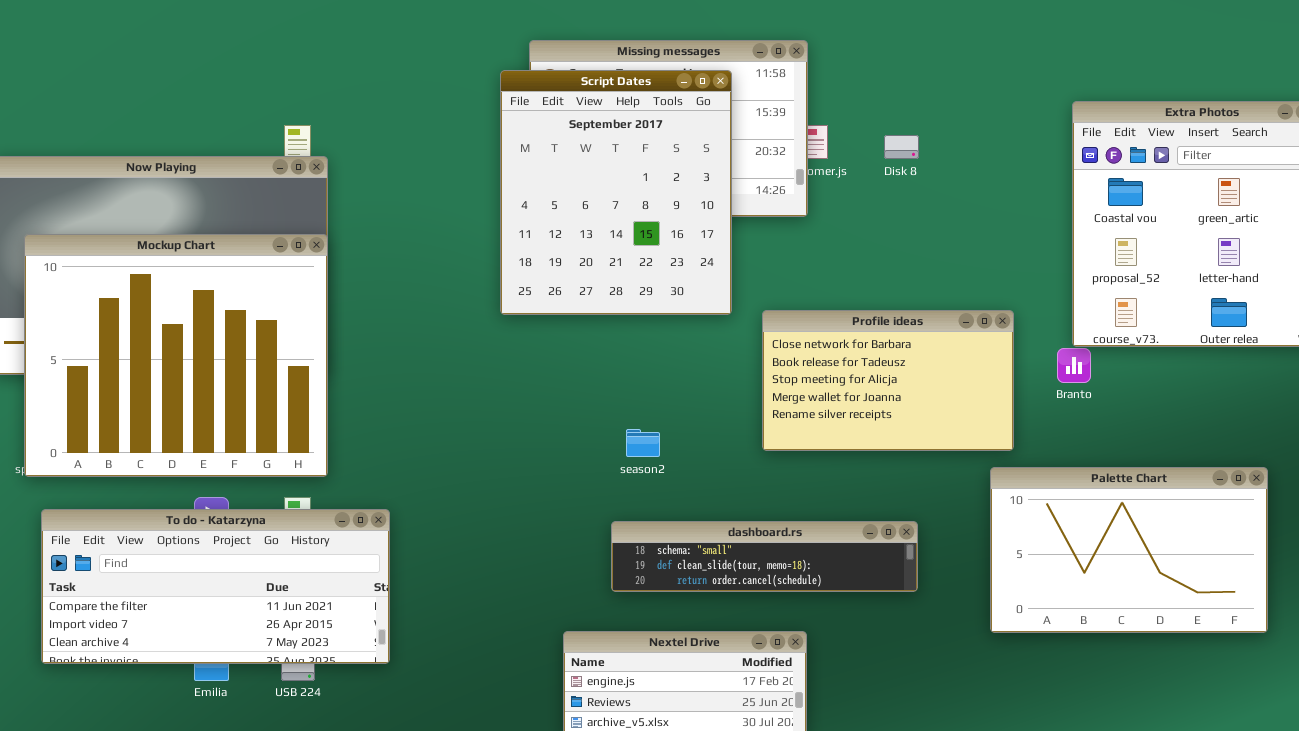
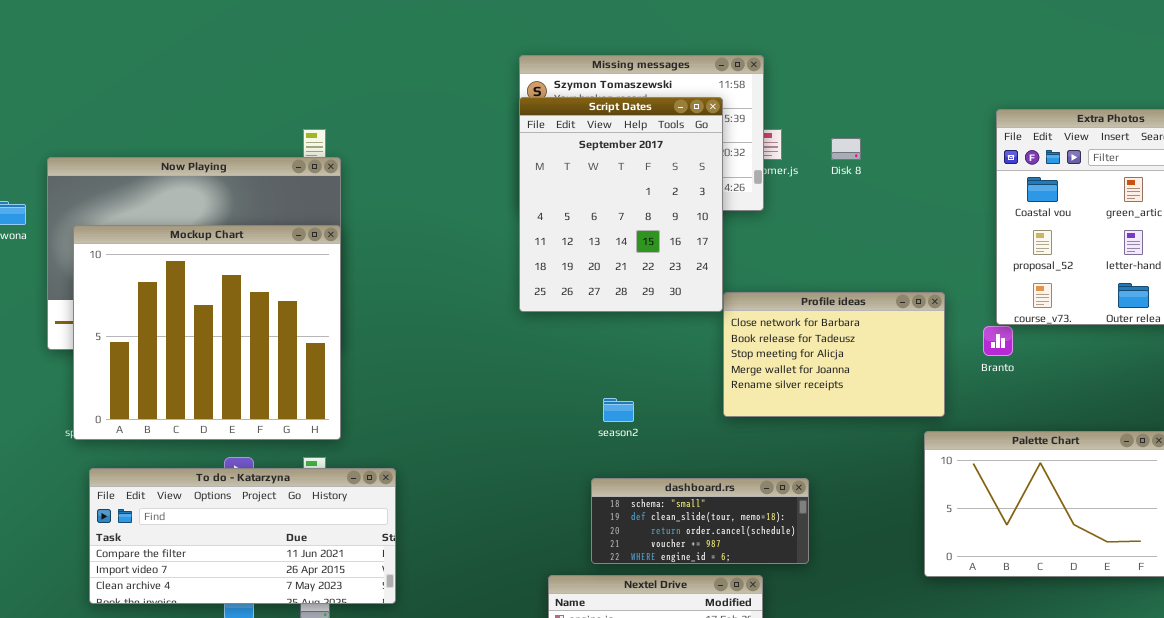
Script Dates: [500,70,732,315] -> [519,97,723,312], moved
dashboard.rs: [611,521,918,592] -> [591,478,809,564], resized

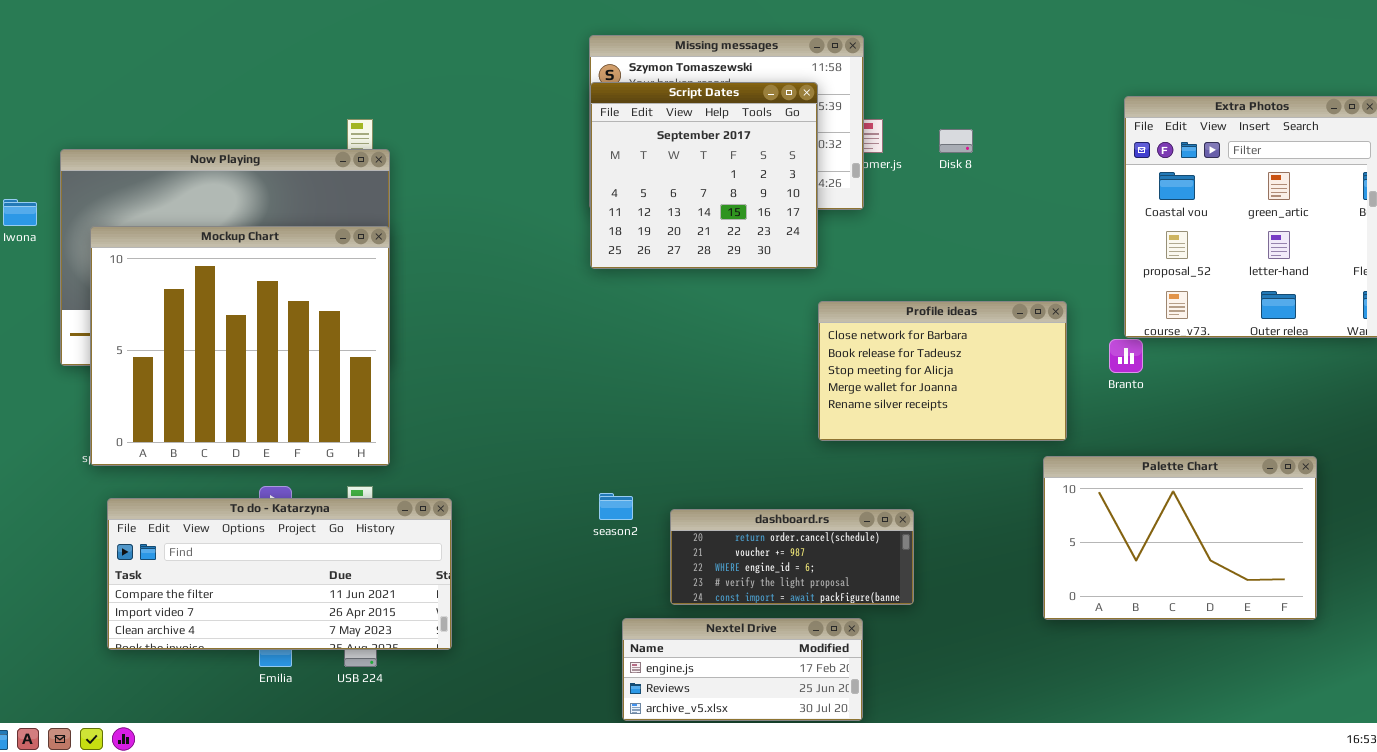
Script Dates: [519,97,723,312] -> [590,82,818,269], resized
season2: [603,398,634,422] -> [599,493,633,520], moved
dashboard.rs: [591,478,809,564] -> [670,509,914,605], scrolled down 2 rows

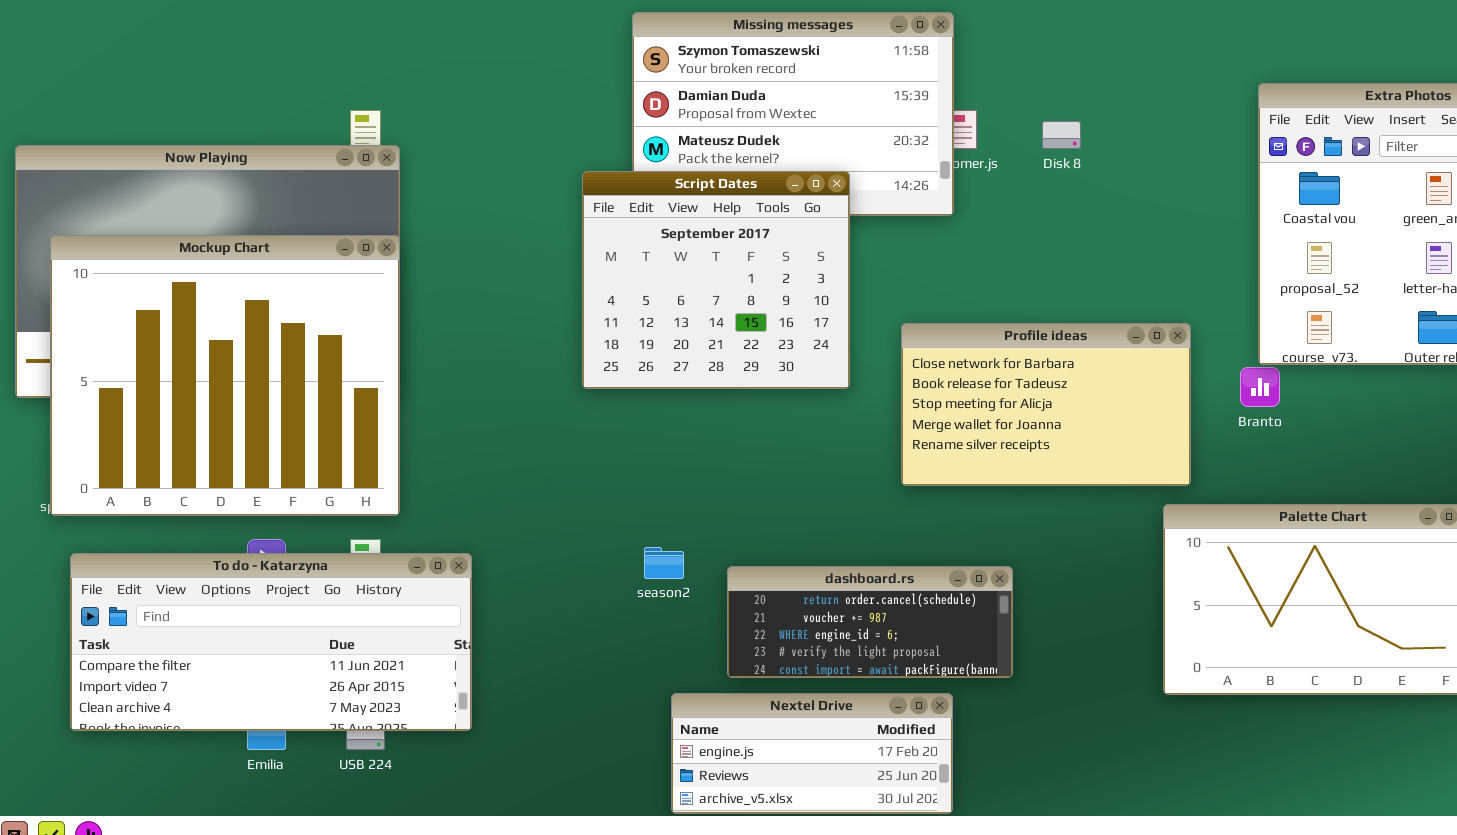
Script Dates: [590,82,818,269] -> [582,171,850,389], moved

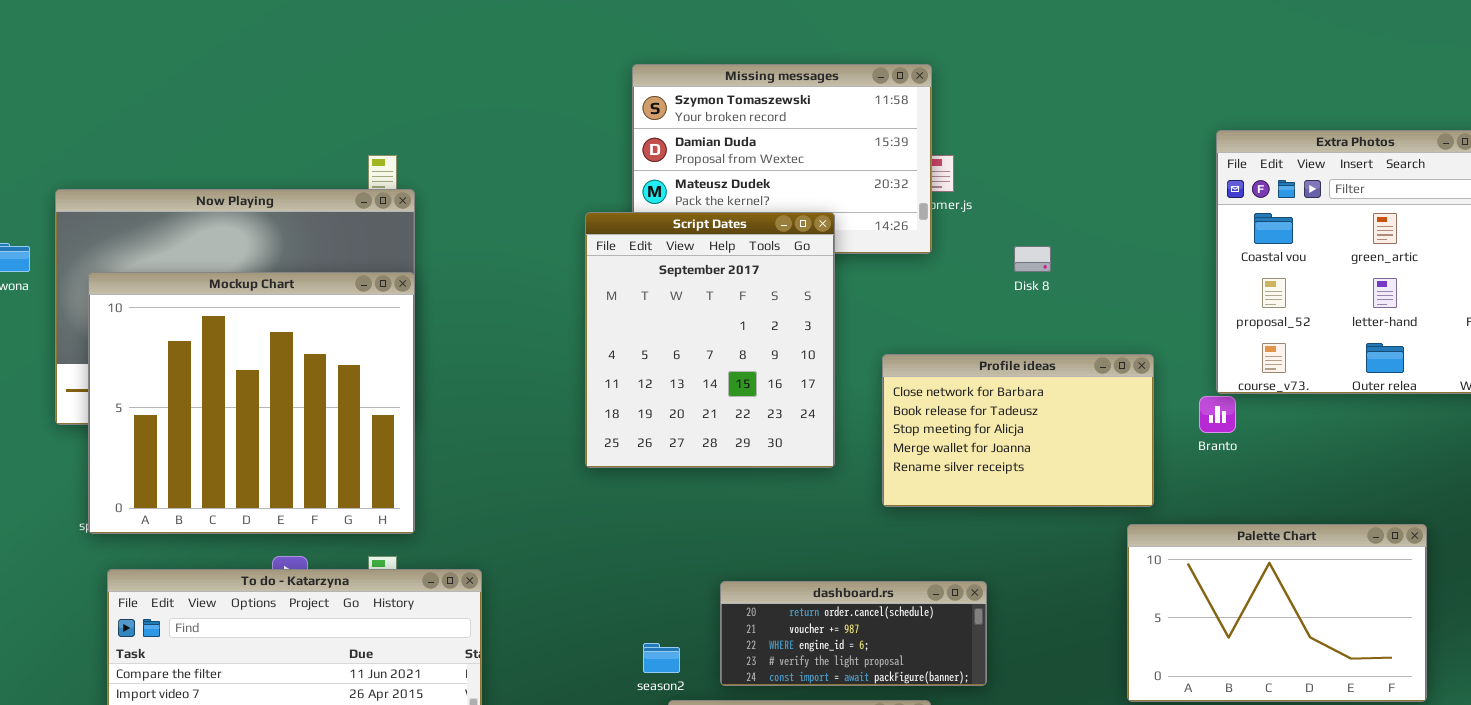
Disk 8: [1042,121,1081,149] -> [1014,246,1051,272], moved
Script Dates: [582,171,850,389] -> [585,212,835,468], resized
season2: [644,547,684,579] -> [643,643,680,673], moved

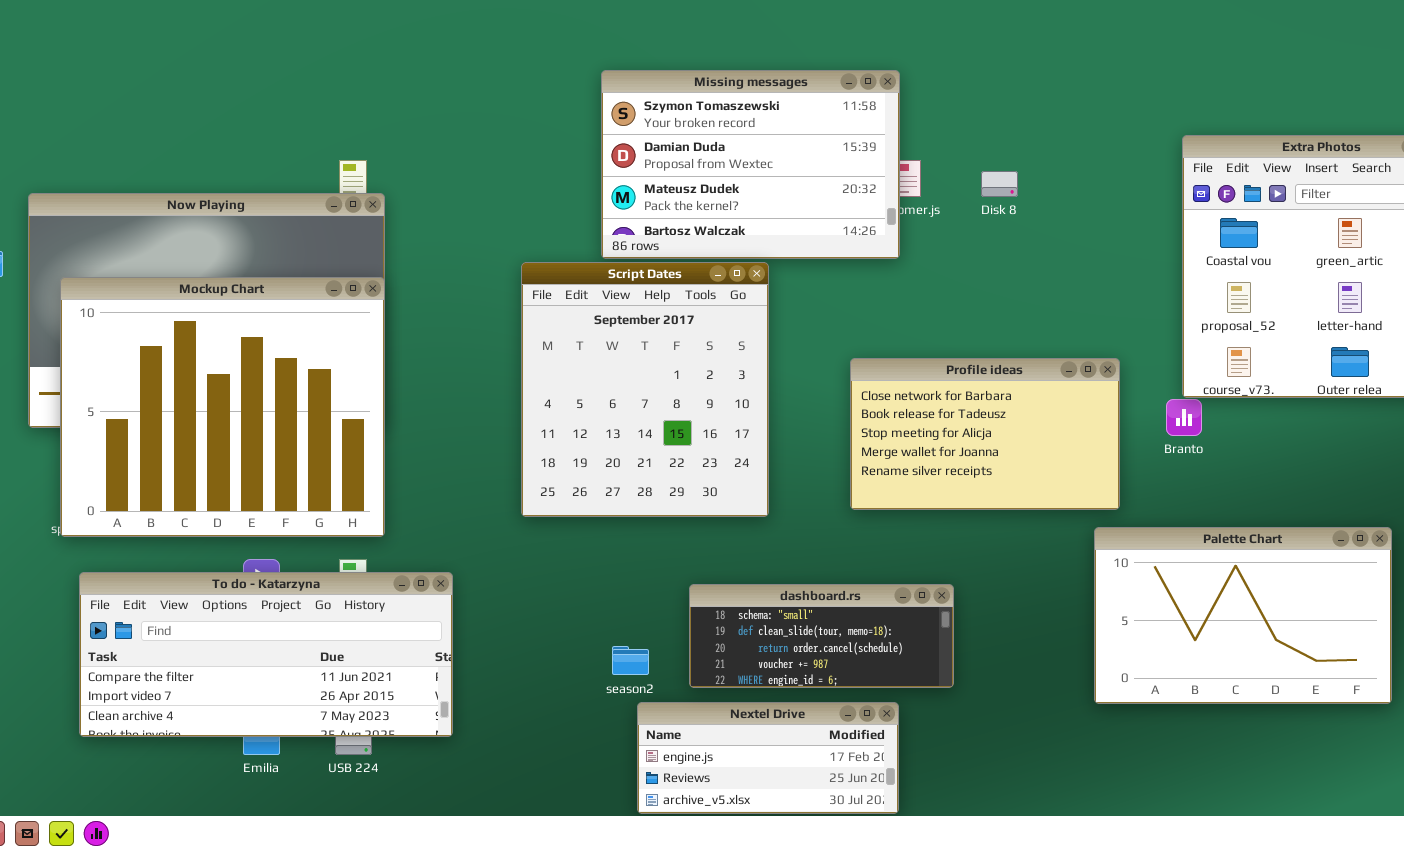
Script Dates: [585,212,835,468] -> [521,262,769,517], moved
Disk 8: [1014,246,1051,272] -> [981,171,1018,197], moved
dashboard.rs: [720,581,987,686] -> [689,584,954,688], scrolled up 2 rows

